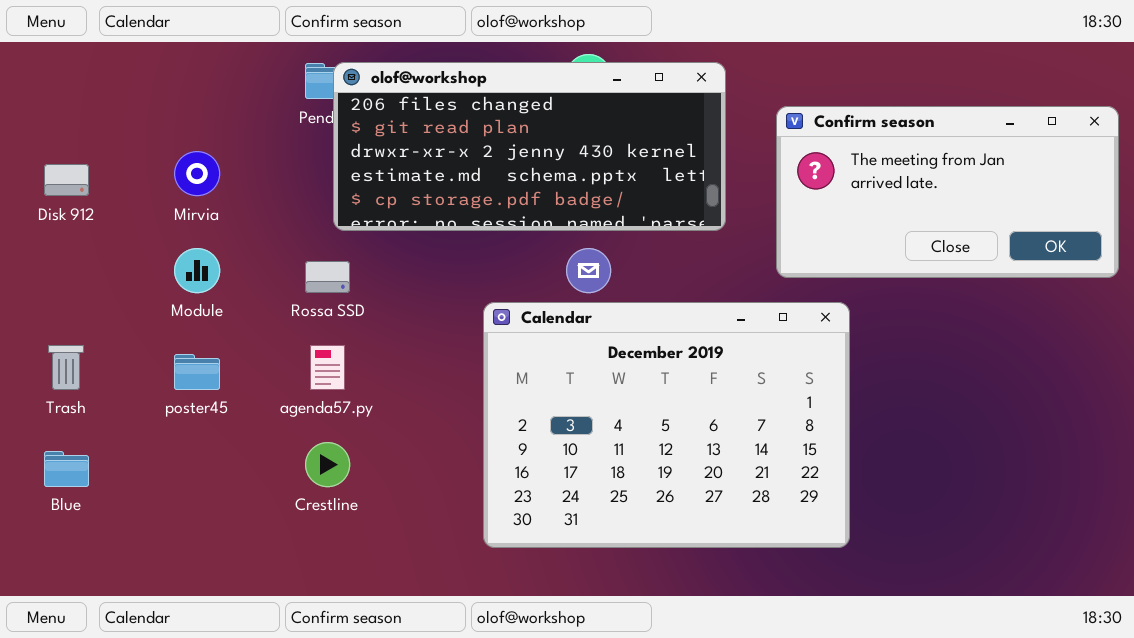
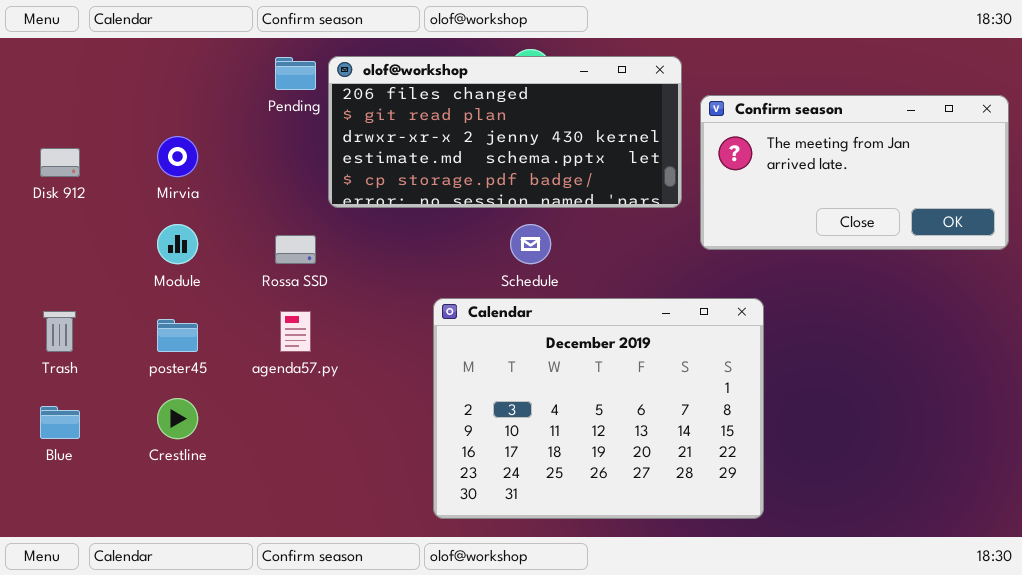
olof@workshop: [333,62,726,231] -> [328,56,682,208], moved
Calendar: [483,302,850,548] -> [433,298,764,519], moved
Crestline: [305,442,350,487] -> [157,398,198,439], moved

